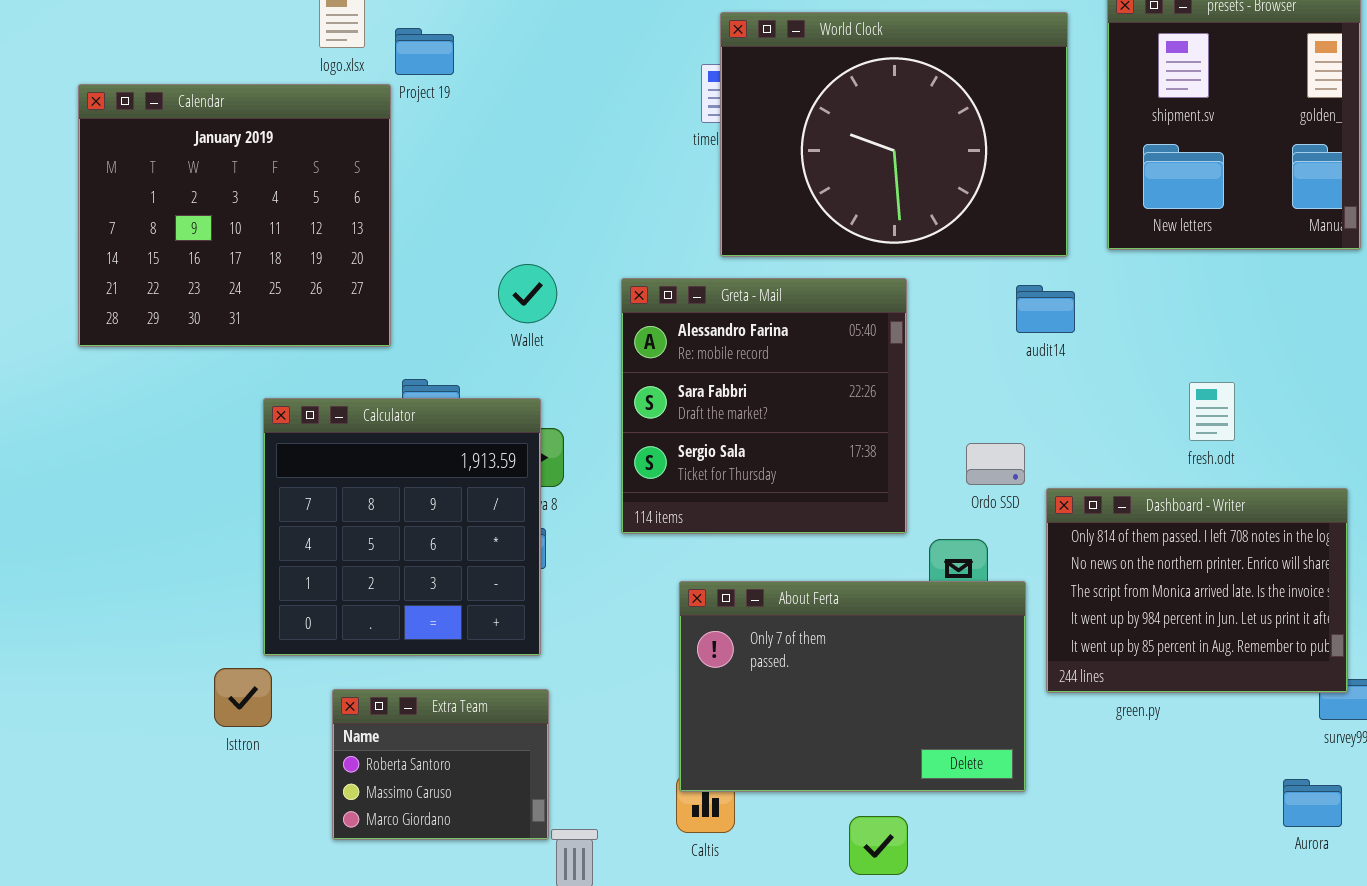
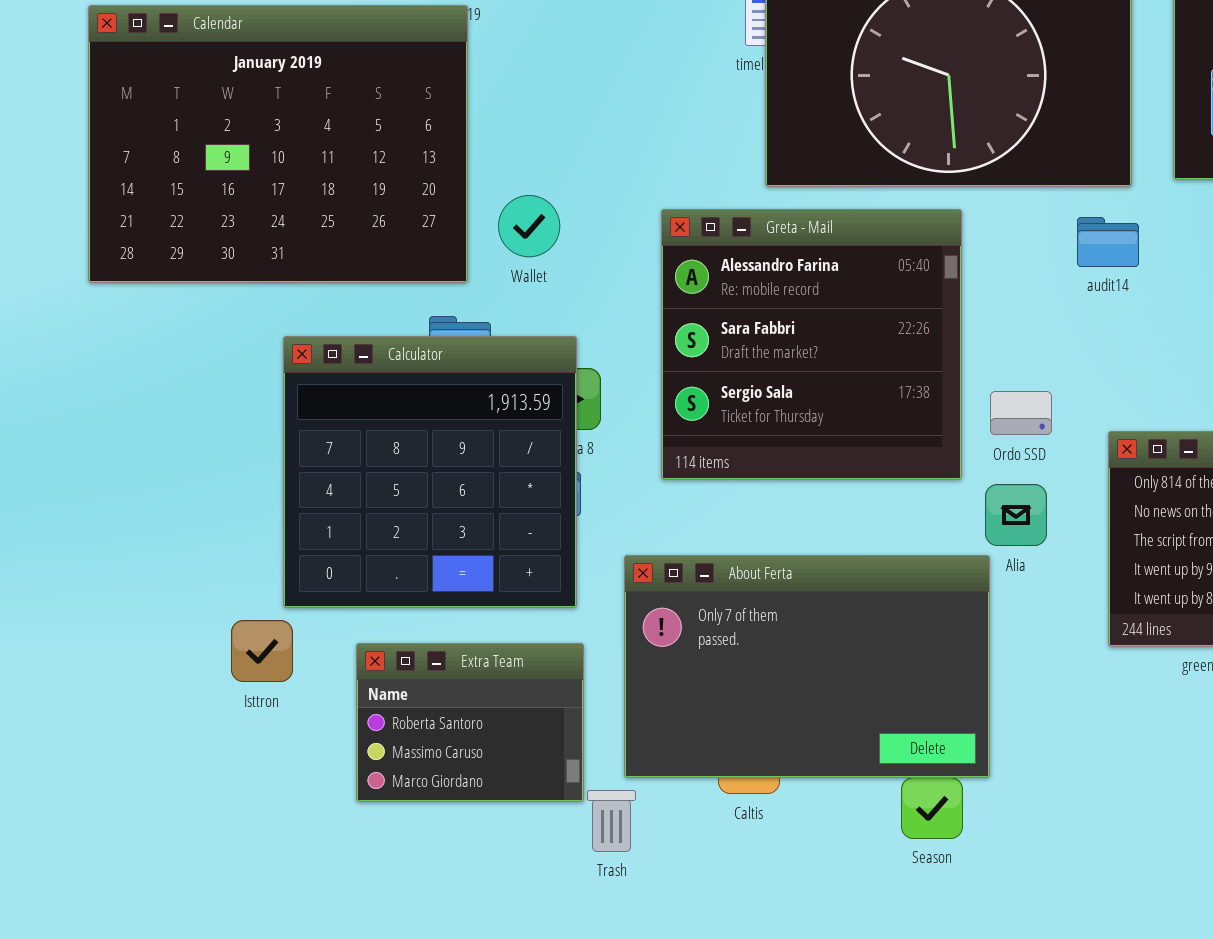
Calendar: [78,84,391,347] -> [88,5,468,283], resized
Wallet: [498,264,557,323] -> [498,195,560,257], moved
Ordo SSD: [966,443,1025,485] -> [990,391,1052,435], moved
About Ferta: [679,581,1026,792] -> [624,555,990,778], moved

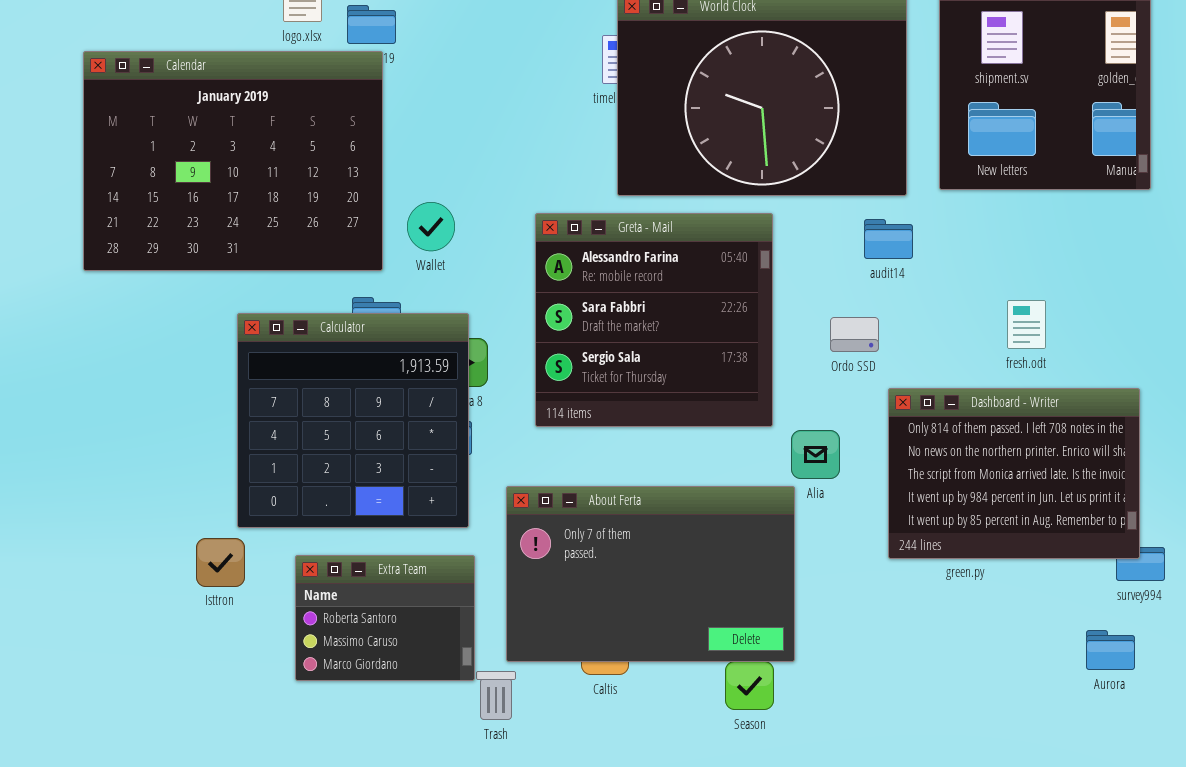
Ordo SSD: [990,391,1052,435] -> [830,317,879,352], moved

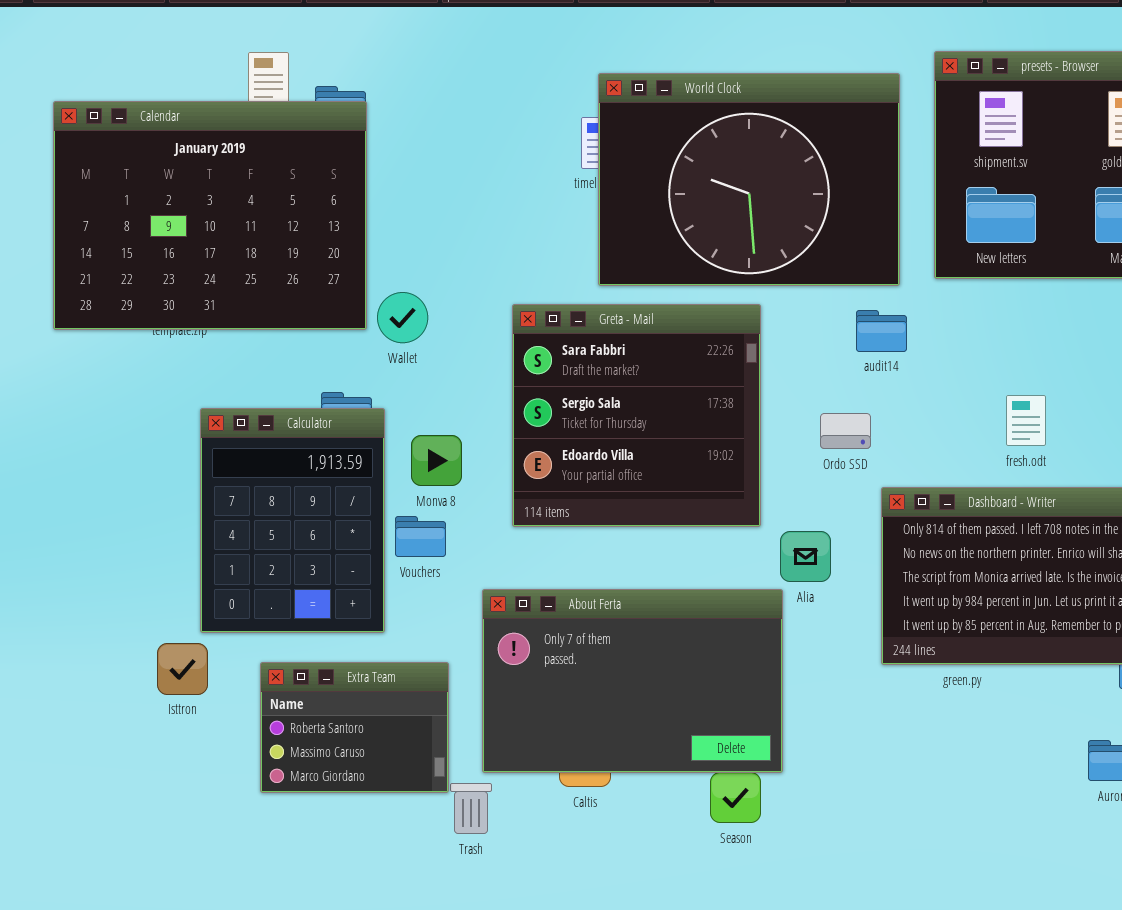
Calendar: [83,51,383,271] -> [53,101,367,330], moved
Greta - Mail: [535,213,773,427] -> [512,304,761,527], scrolled down 1 row
Calculator: [237,313,469,528] -> [200,408,385,633], resized

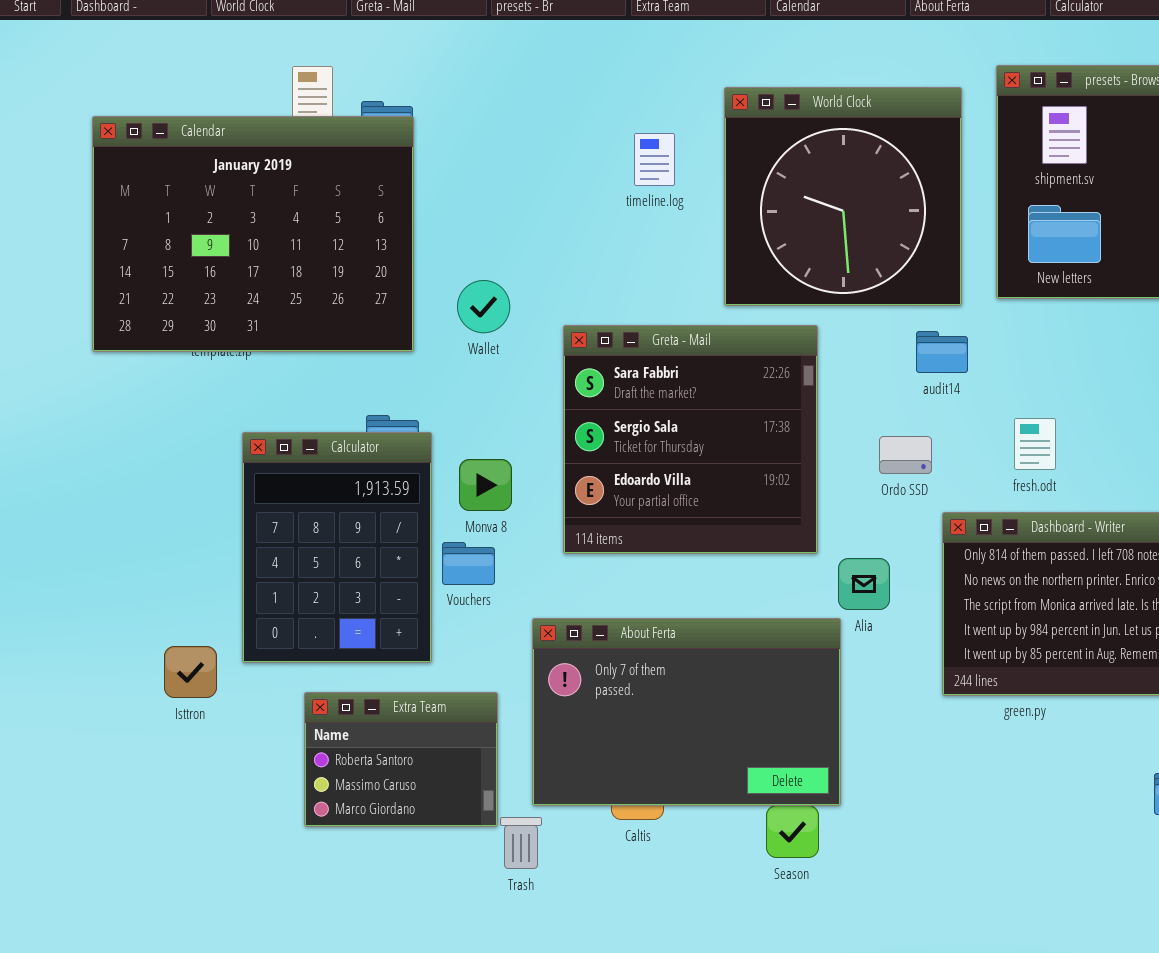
World Clock: [598,73,900,286] -> [724,87,962,306], resized
Wallet: [377,292,428,343] -> [457,280,510,333], moved
fresh.odt: [1006,395,1046,446] -> [1014,418,1056,470], moved
Isttron: [157,643,208,695] -> [164,646,217,698], moved

